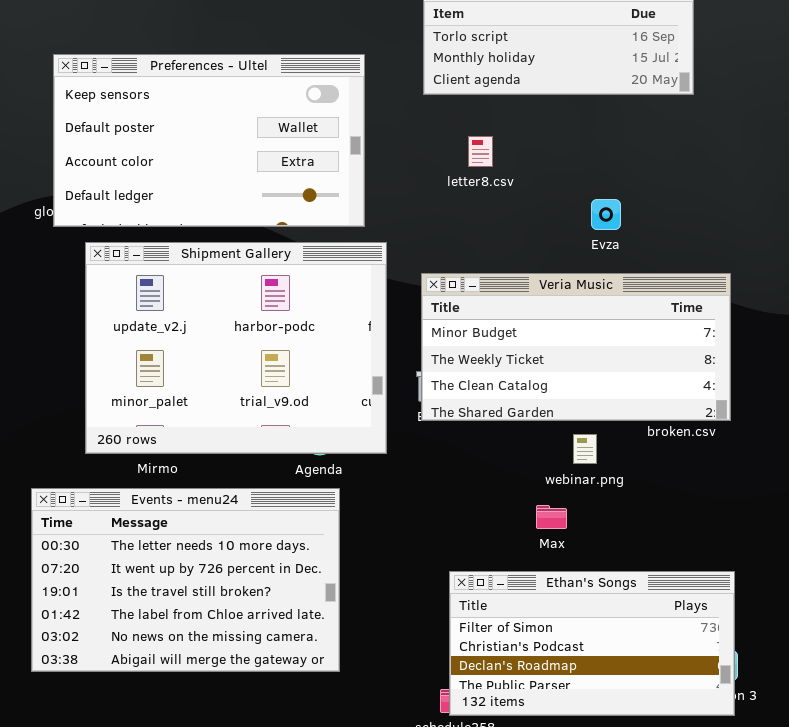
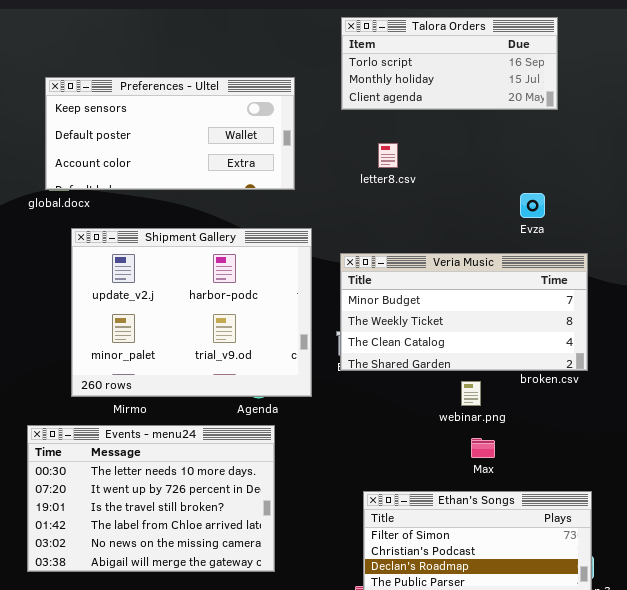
Preferences - Ultel: [53,54,365,227] -> [45,77,295,190], resized
Evza: [591,199,621,230] -> [520,193,545,218], moved
Max: [536,505,567,529] -> [471,438,495,458], moved

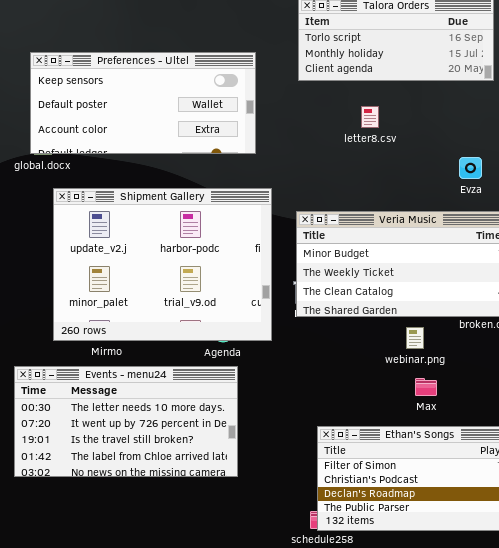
letter8.csv: [378,143,398,168] -> [361,106,379,128], moved
Events - menu24: [27,425,275,572] -> [14,366,238,477], resized

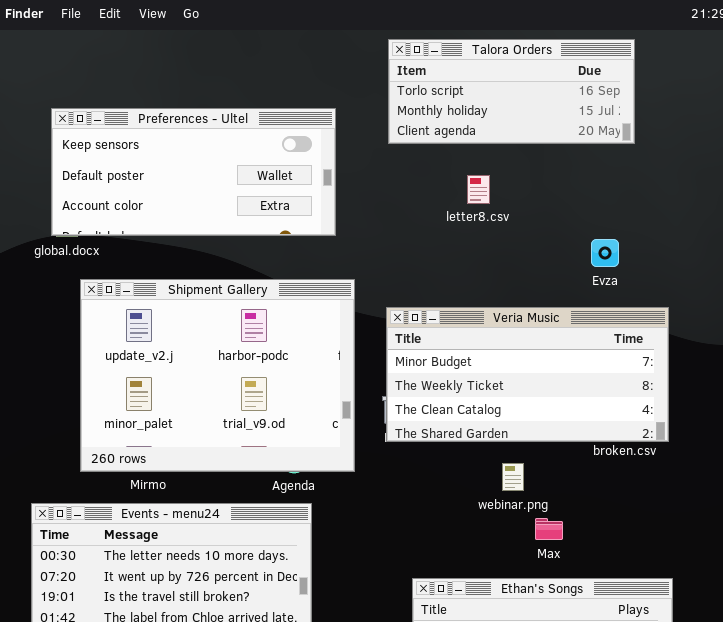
webinar.png: [406,327,424,349] -> [502,463,524,491], moved

